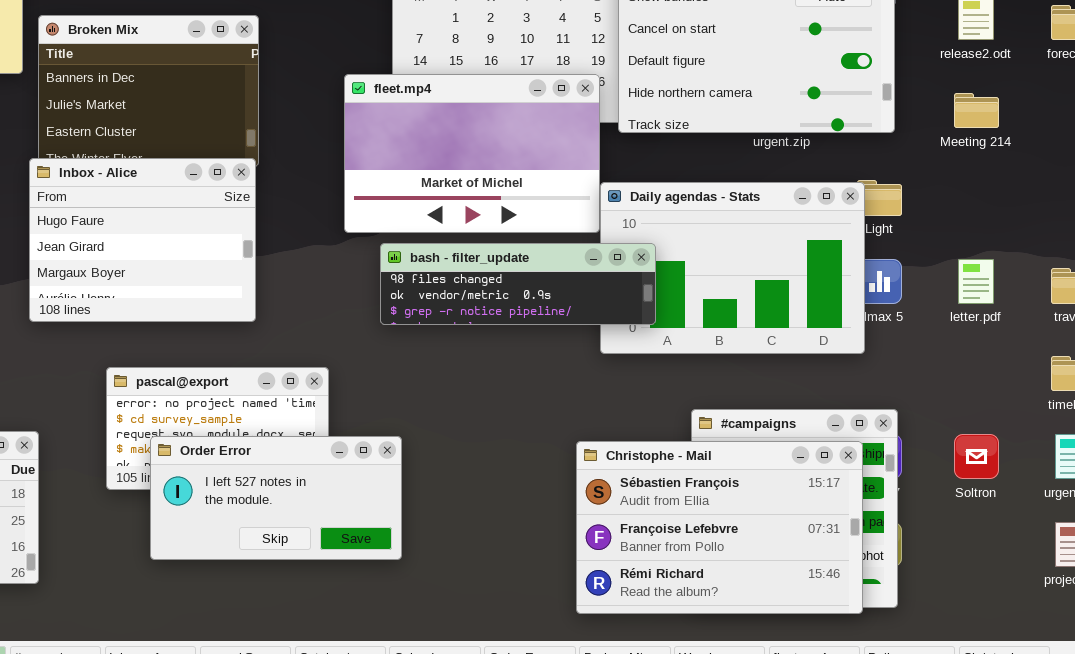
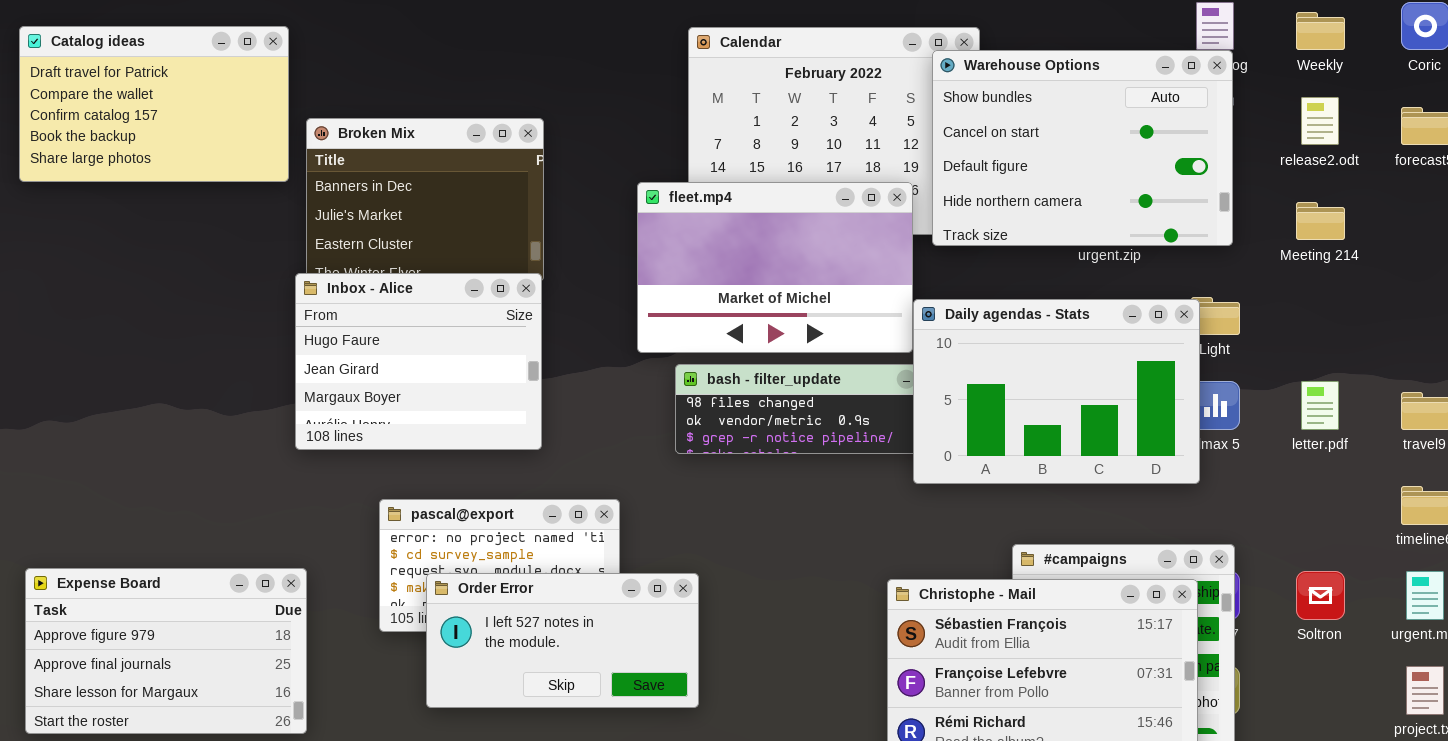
Daily agendas - Stats: [600,182,865,354] -> [913,299,1200,484], raised

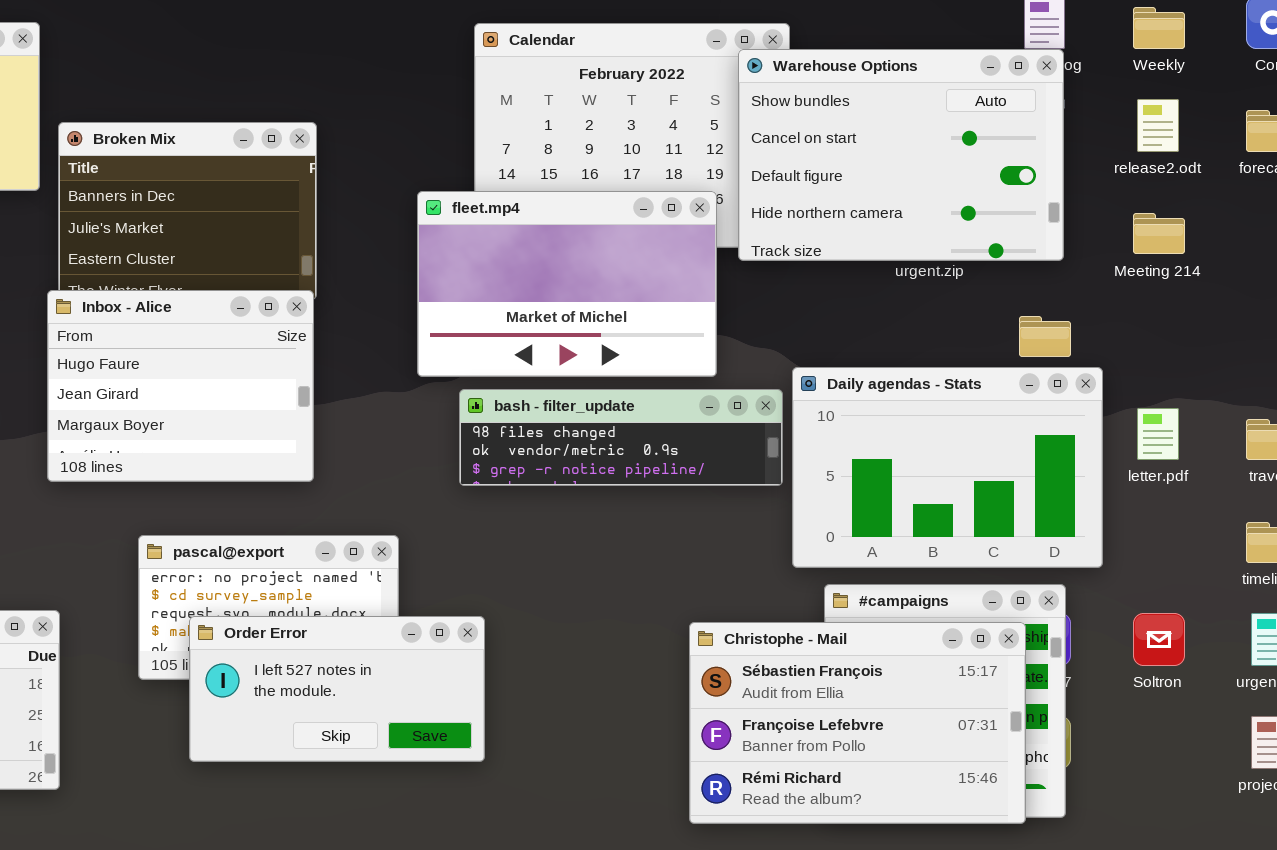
Daily agendas - Stats: [913,299,1200,484] -> [792,367,1103,568], moved

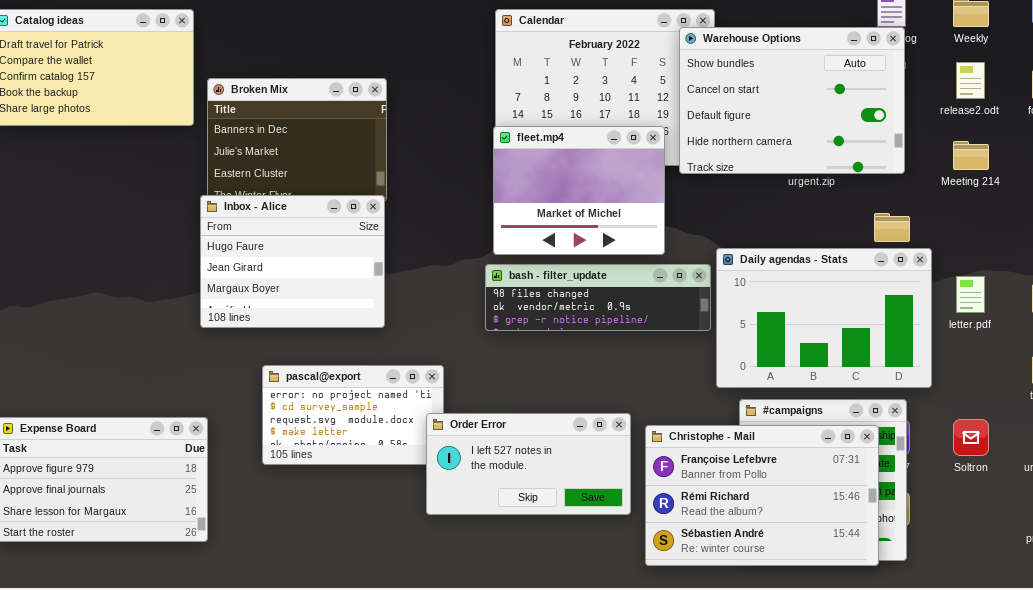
fleet.mp4: [417,191,717,377] -> [493,126,665,255], resized
Order Error: [189,616,485,762] -> [426,413,631,515], moved
Christophe - Mail: [689,622,1026,824] -> [645,425,879,566], scrolled down 1 row

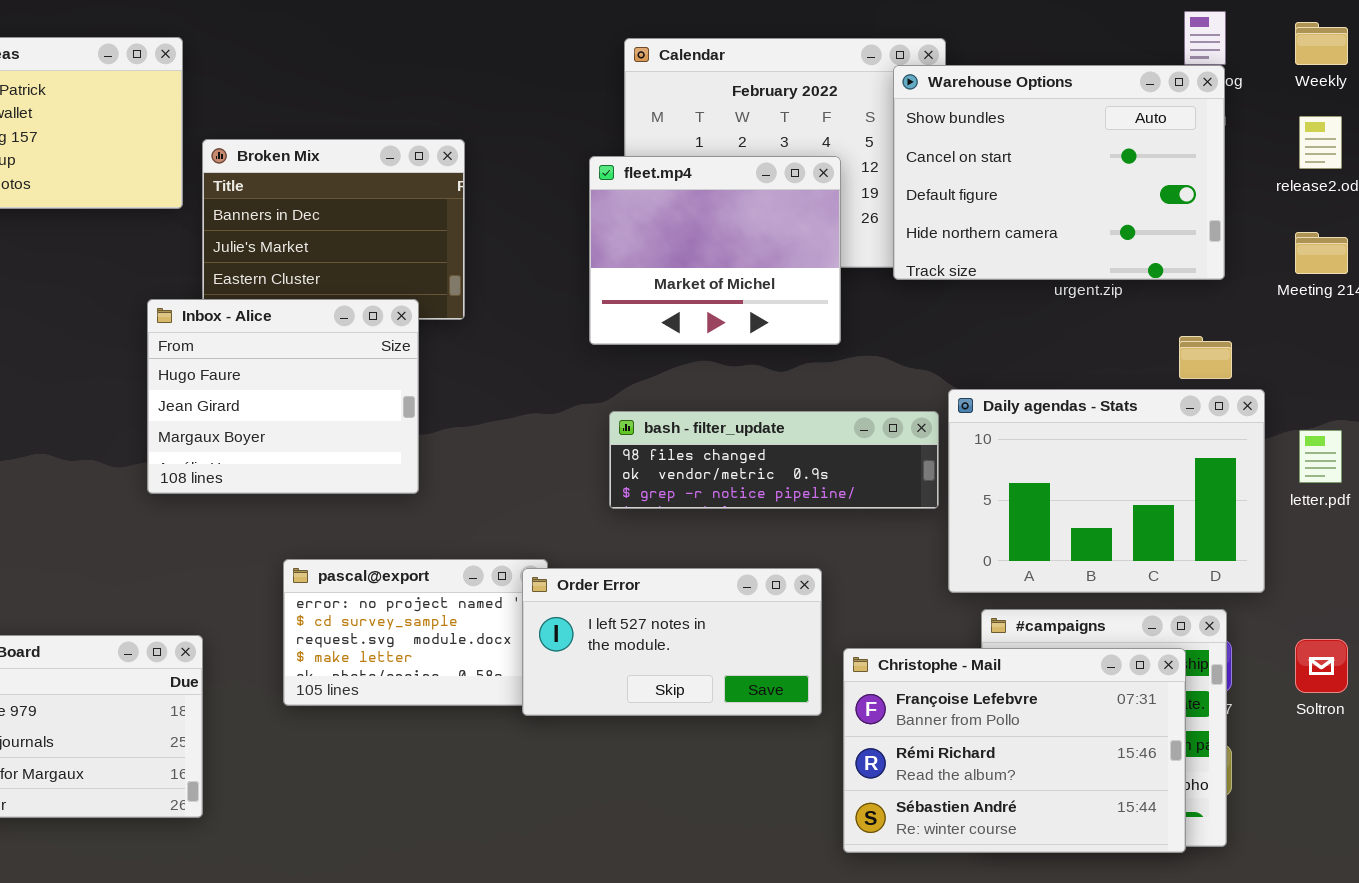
fleet.mp4: [493,126,665,255] -> [589,156,841,345], moved
Inbox - Alice: [200,195,385,328] -> [147,299,419,494], moved
Order Error: [426,413,631,515] -> [522,568,822,716], moved

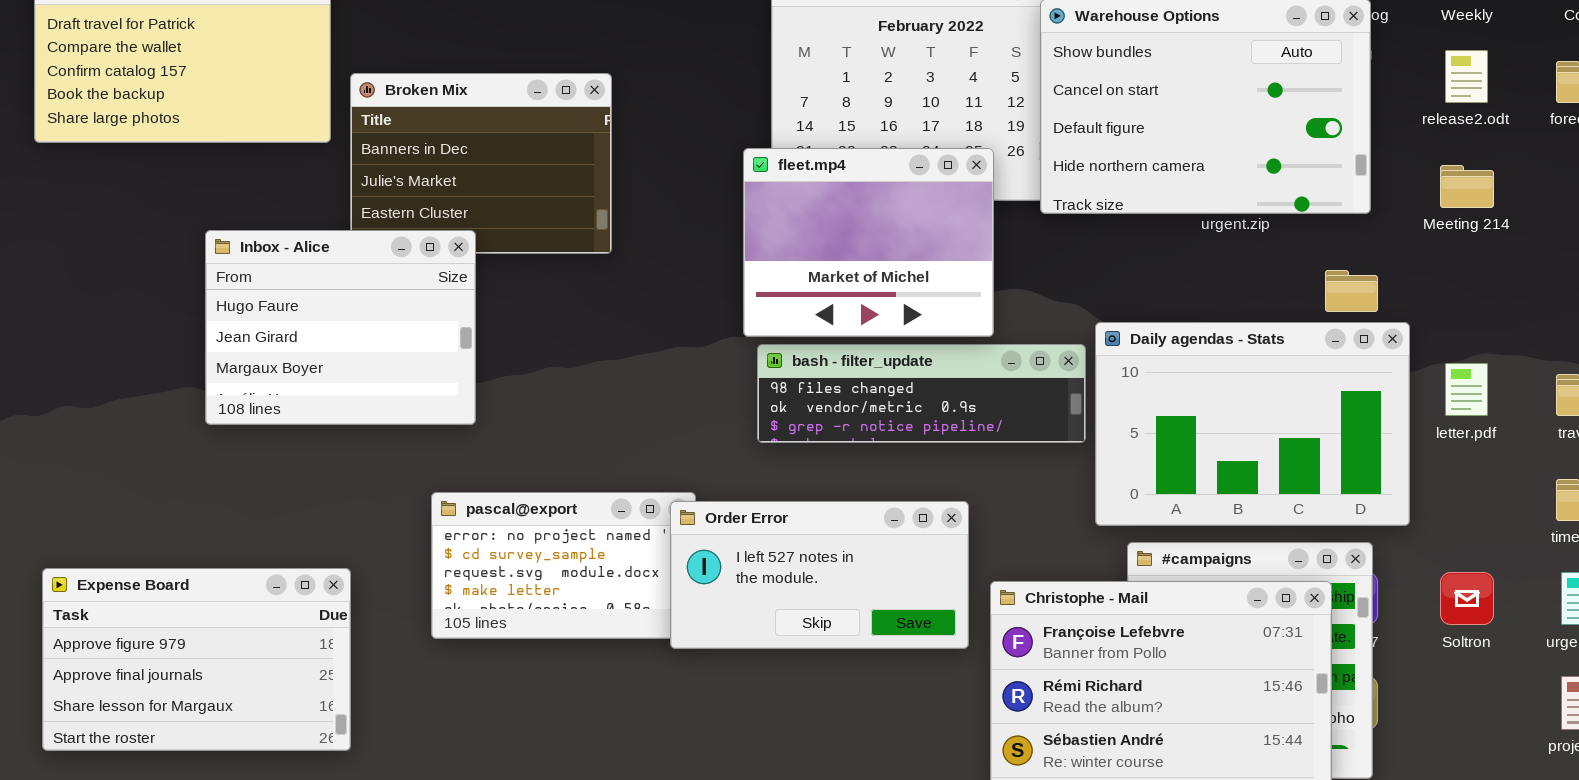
fleet.mp4: [589,156,841,345] -> [743,148,994,337], moved
Inbox - Alice: [147,299,419,494] -> [205,230,476,425], moved

